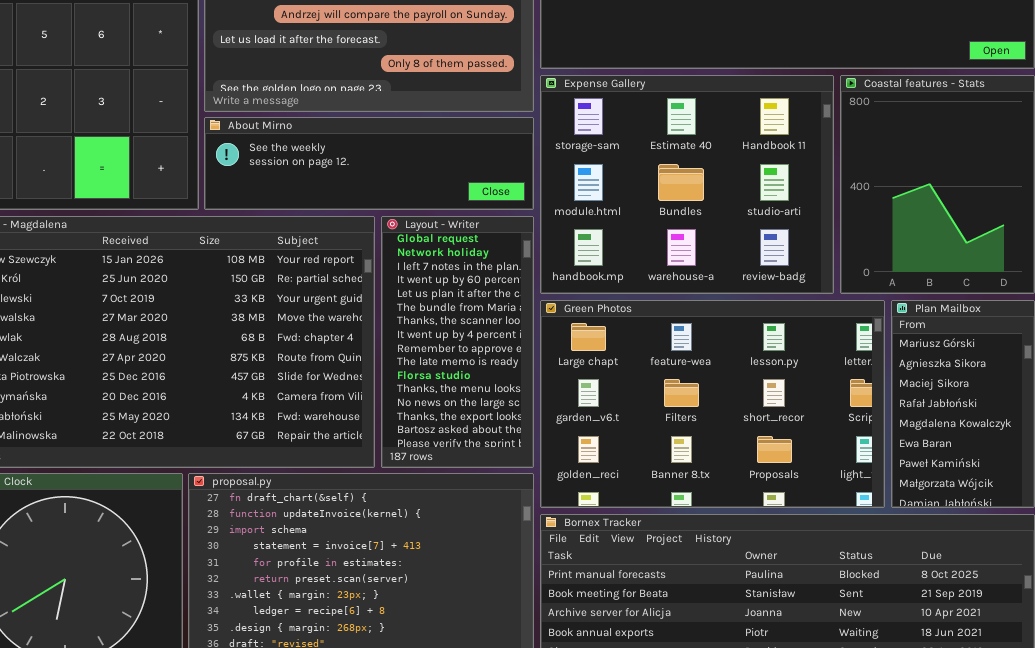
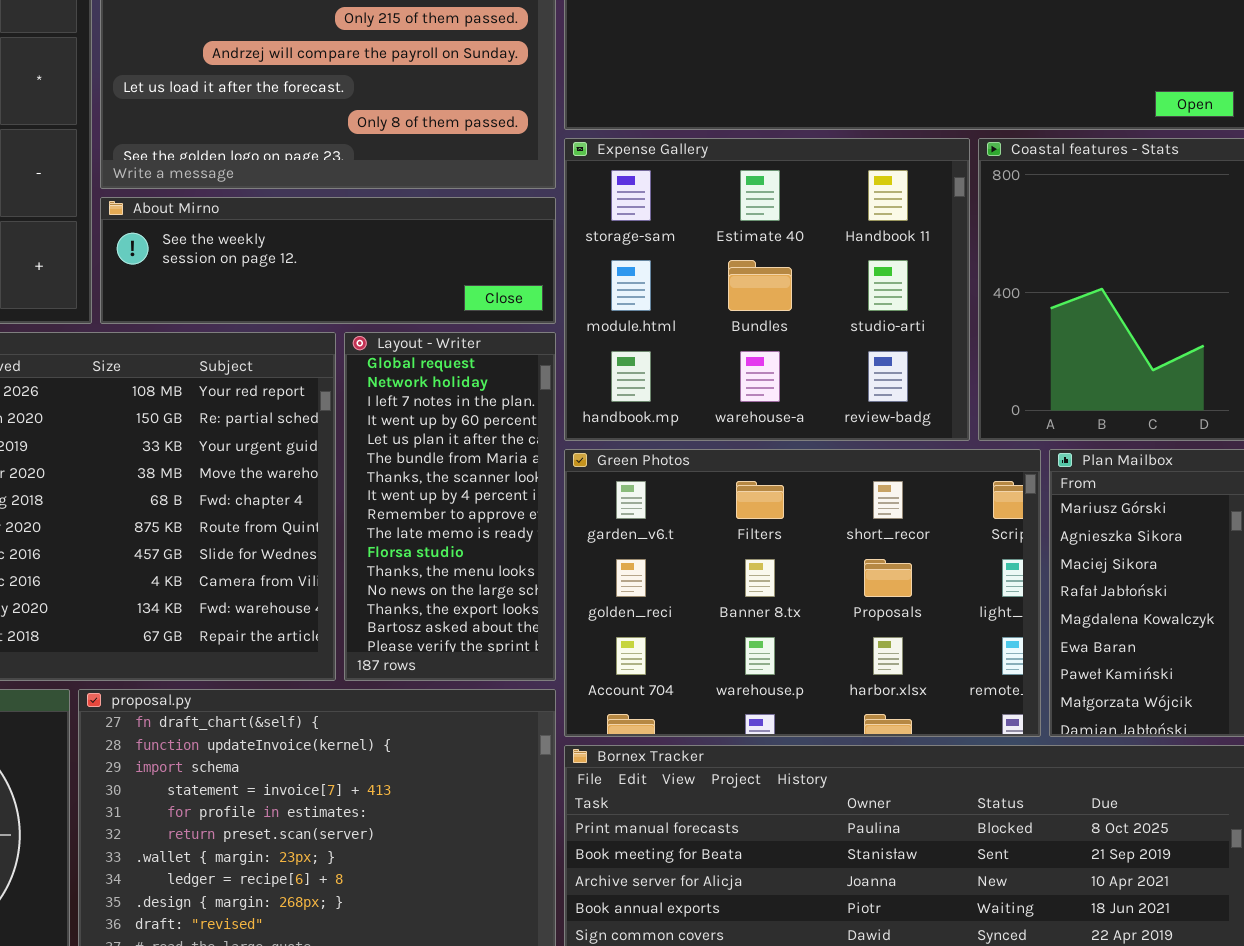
Green Photos: [540,300,885,508] -> [564,449,1041,737], scrolled down 1 row

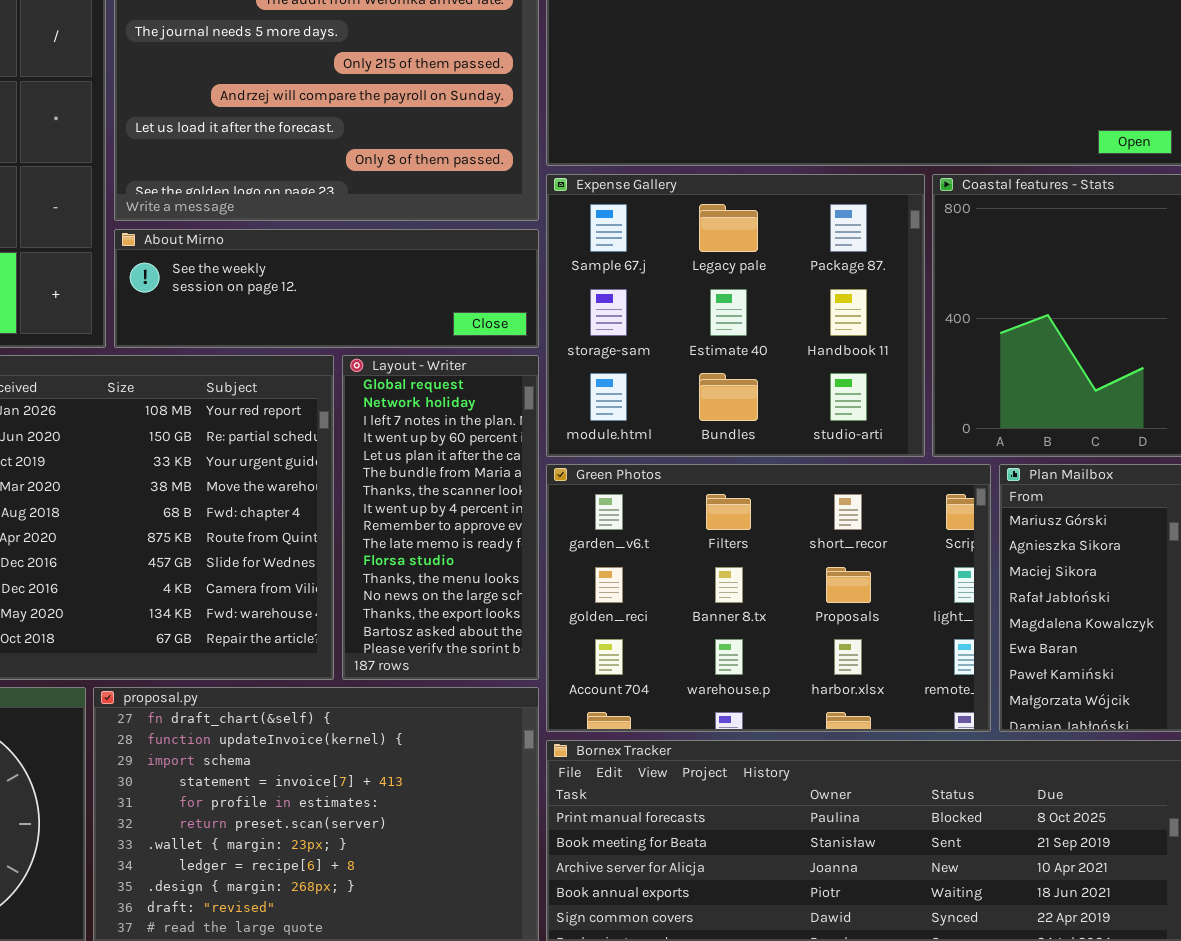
Expense Gallery: [564,138,970,441] -> [546,174,925,457], scrolled up 1 row

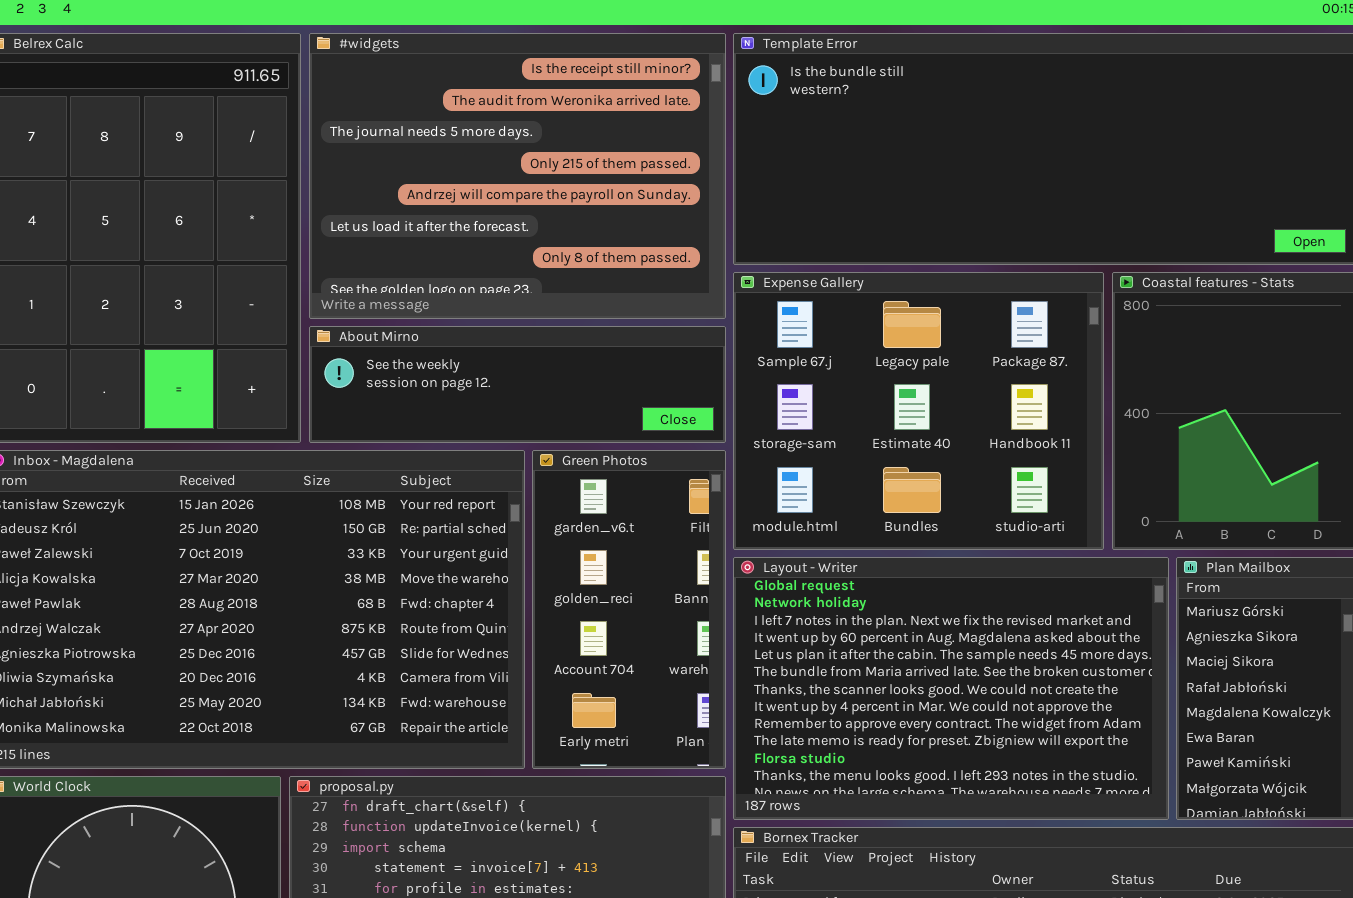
Layout - Writer: [342,355,539,680] -> [733,557,1169,820], moved, resized
Green Photos: [546,464,991,732] -> [532,450,726,769], moved, resized

